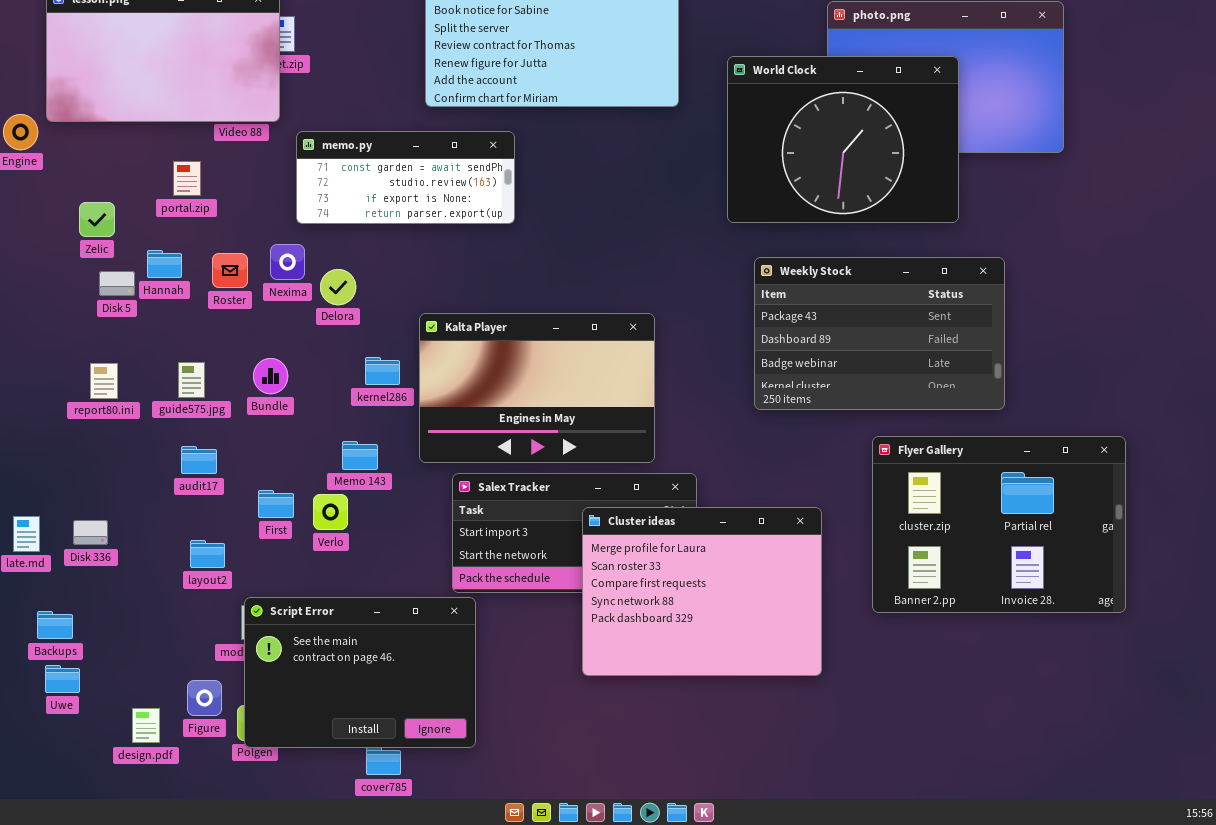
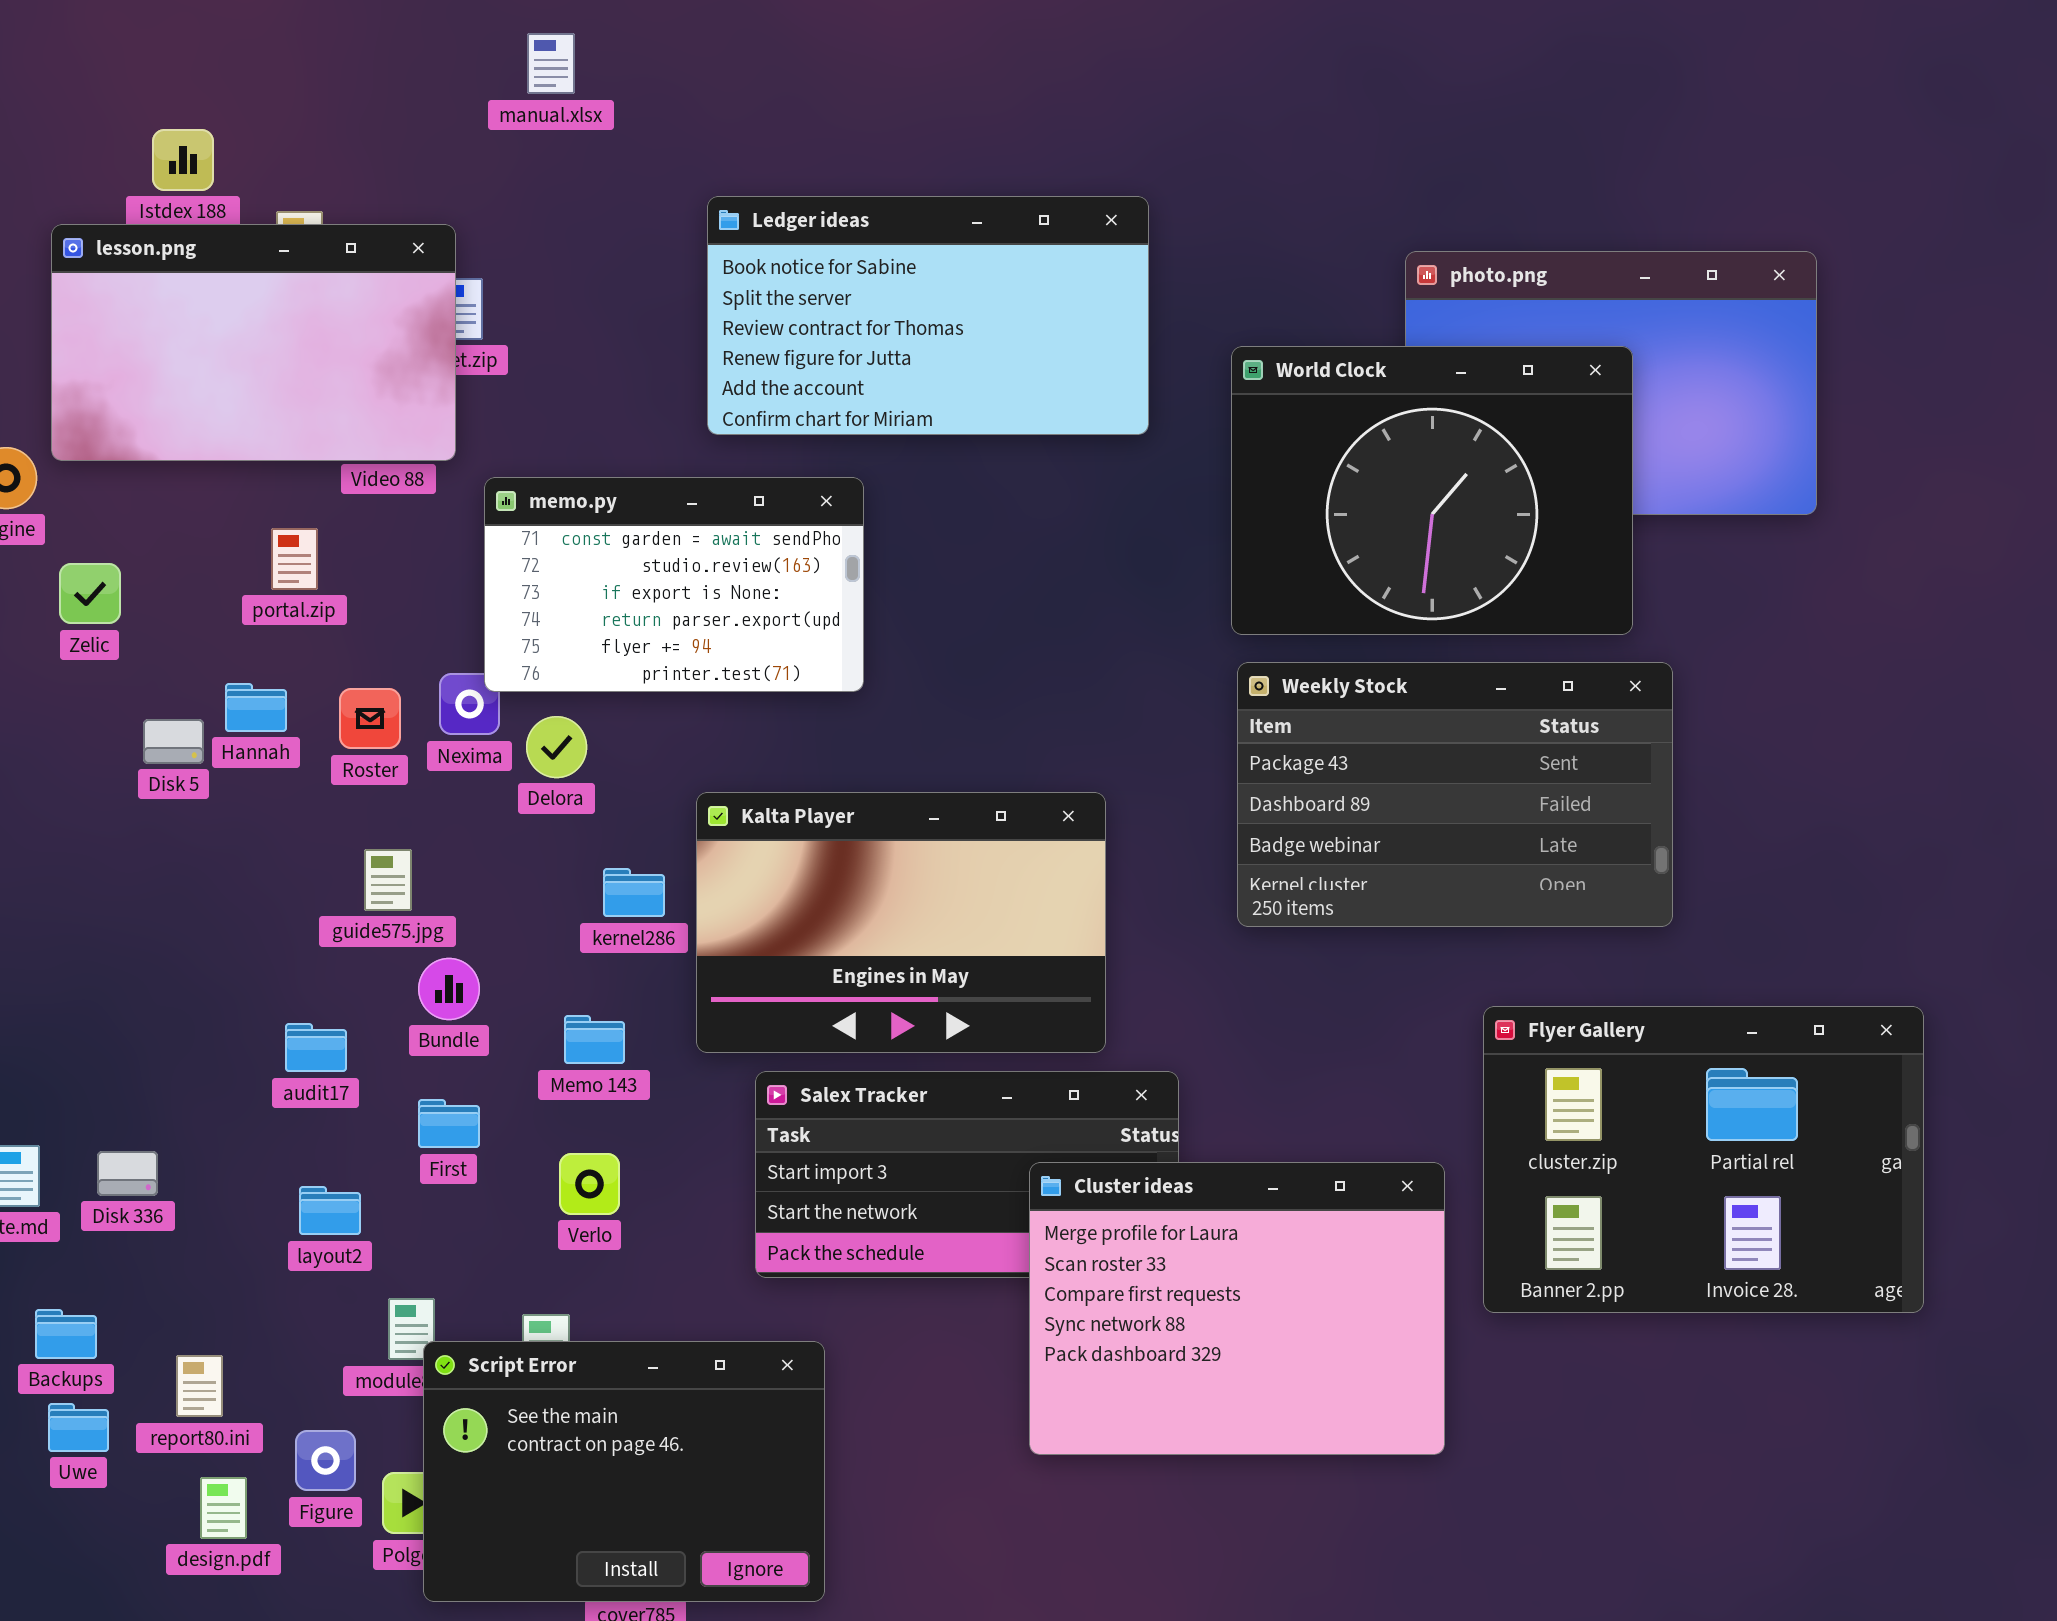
memo.py: [296,131,515,224] -> [484,477,864,692], resized
Zelic: [79,202,115,237] -> [59,563,121,624], moved
Weekly Stock: [754,257,1005,410] -> [1237,662,1673,927], moved
Bundle: [253,358,288,394] -> [418,958,480,1020], moved
guide575.jpg: [178,362,205,398] -> [364,849,412,911], moved
report80.ini: [90,363,118,399] -> [176,1355,223,1417], moved
Verlo: [313,494,348,530] -> [559,1153,620,1215], moved
Cluster ideas: [582,507,822,676] -> [1029,1162,1445,1455], moved
Script Error: [244,597,476,748] -> [423,1341,825,1602], moved

